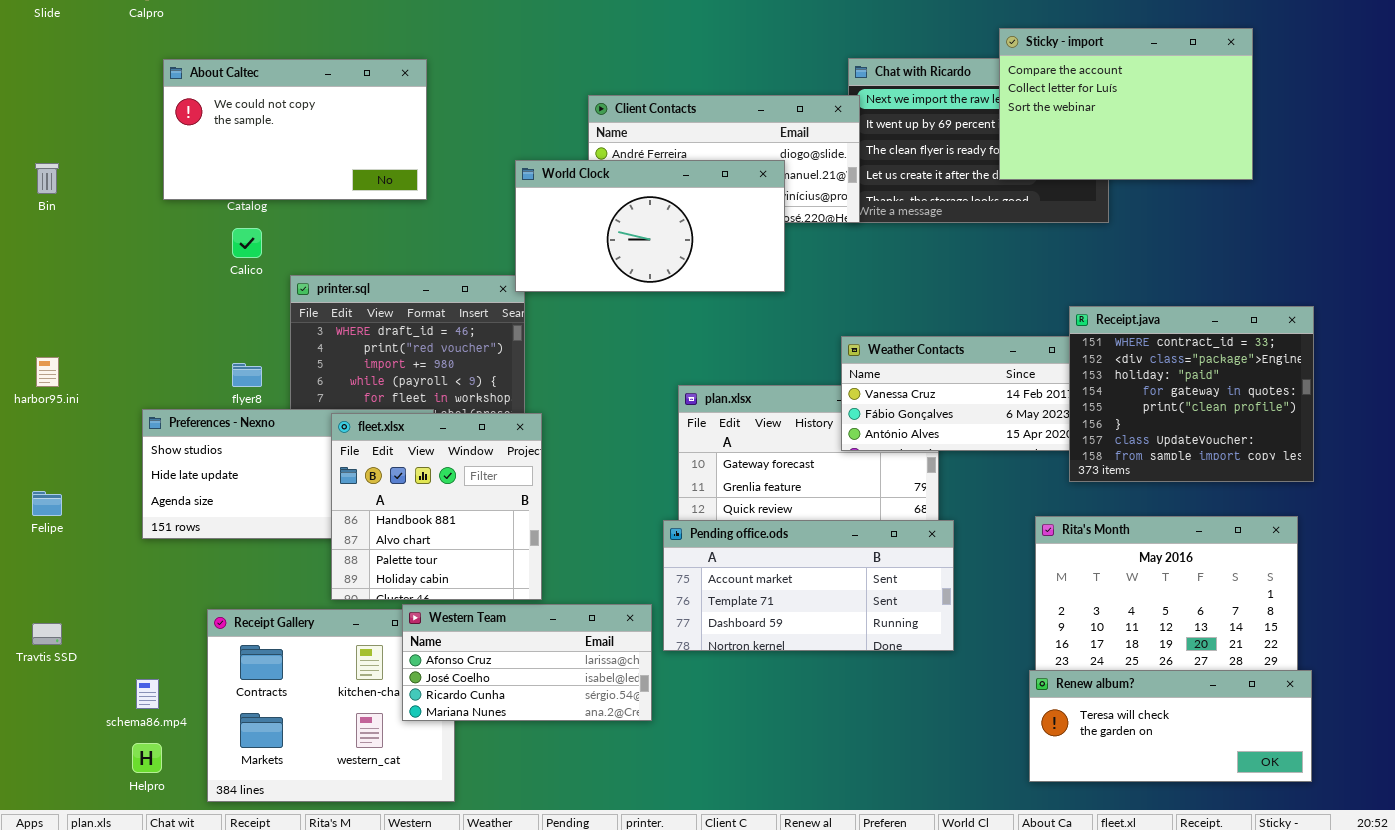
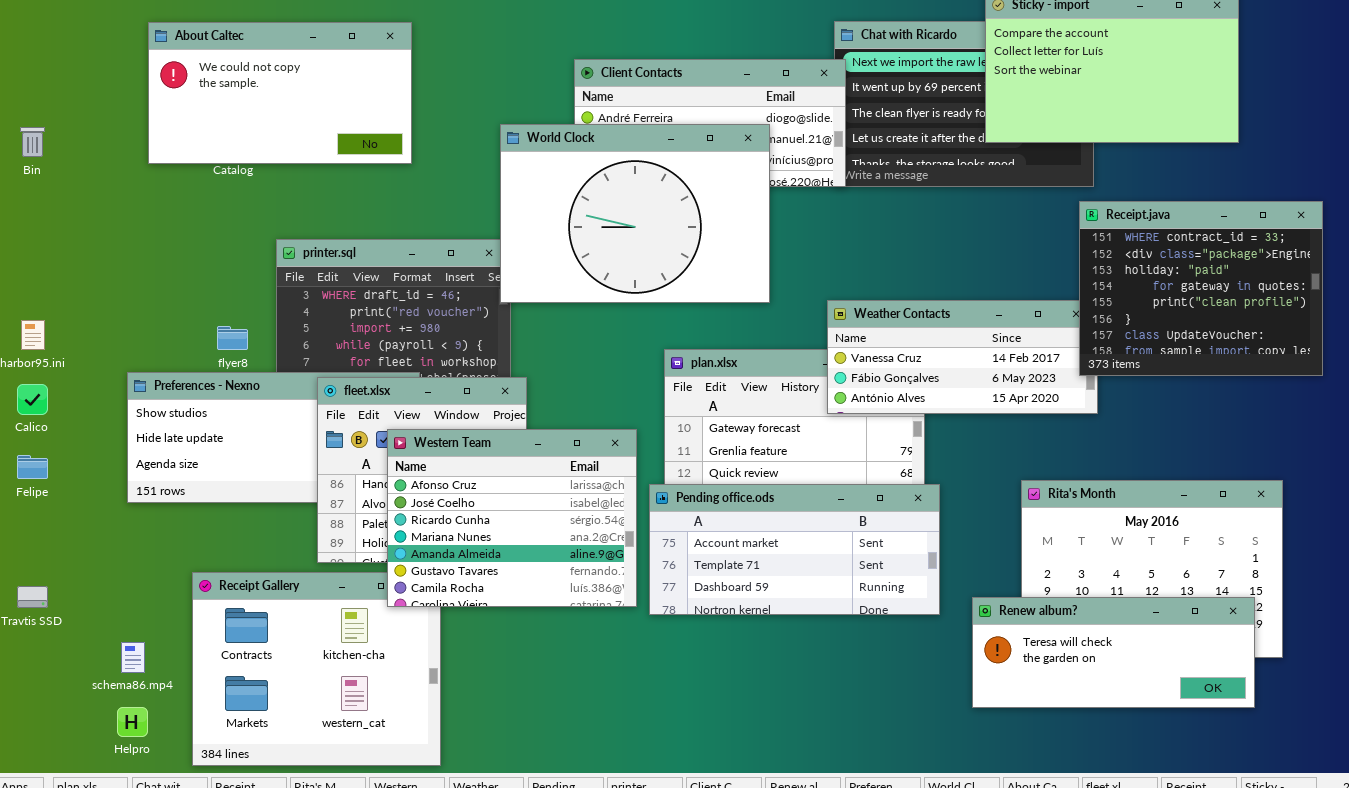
World Clock: [515,160,785,292] -> [500,124,770,303], resized
Calico: [232,228,262,258] -> [17,384,48,415], moved
Receipt.java: [1069,306,1314,482] -> [1079,201,1323,376], moved
Western Team: [402,604,652,721] -> [387,429,637,607], moved, resized
Renew album?: [1029,670,1312,782] -> [972,597,1255,708], moved

